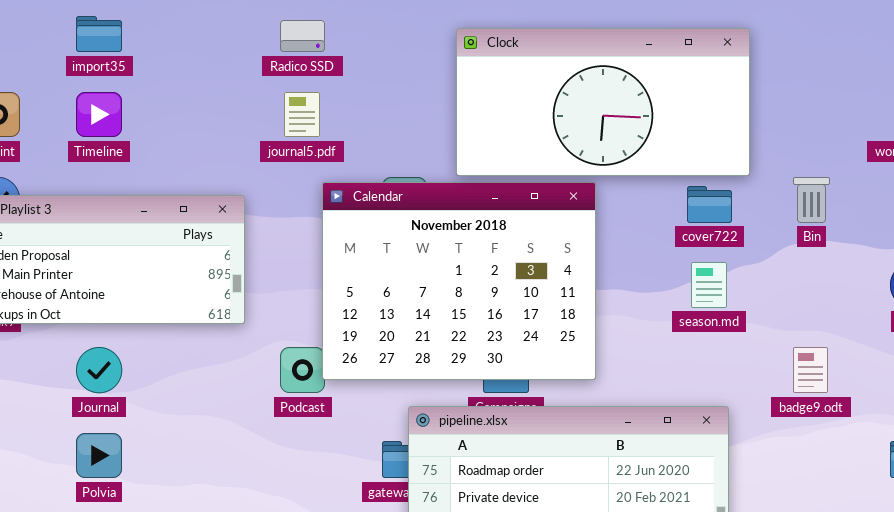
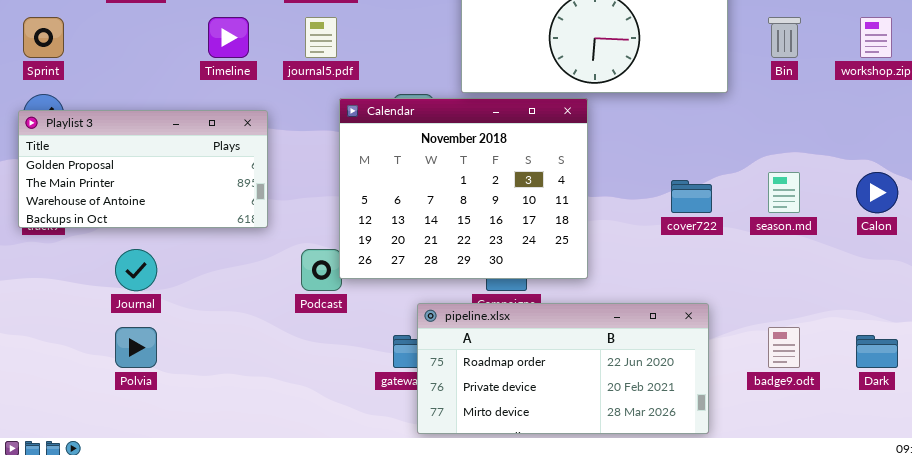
Timeline: [76,92,122,137] -> [208,17,249,58], moved
Bin: [793,177,830,223] -> [768,17,801,58], moved
cover722: [687,186,732,223] -> [671,180,712,213], moved
season.md: [691,262,727,308] -> [768,172,800,213], moved
badge9.odt: [793,347,828,393] -> [768,327,800,368], moved

